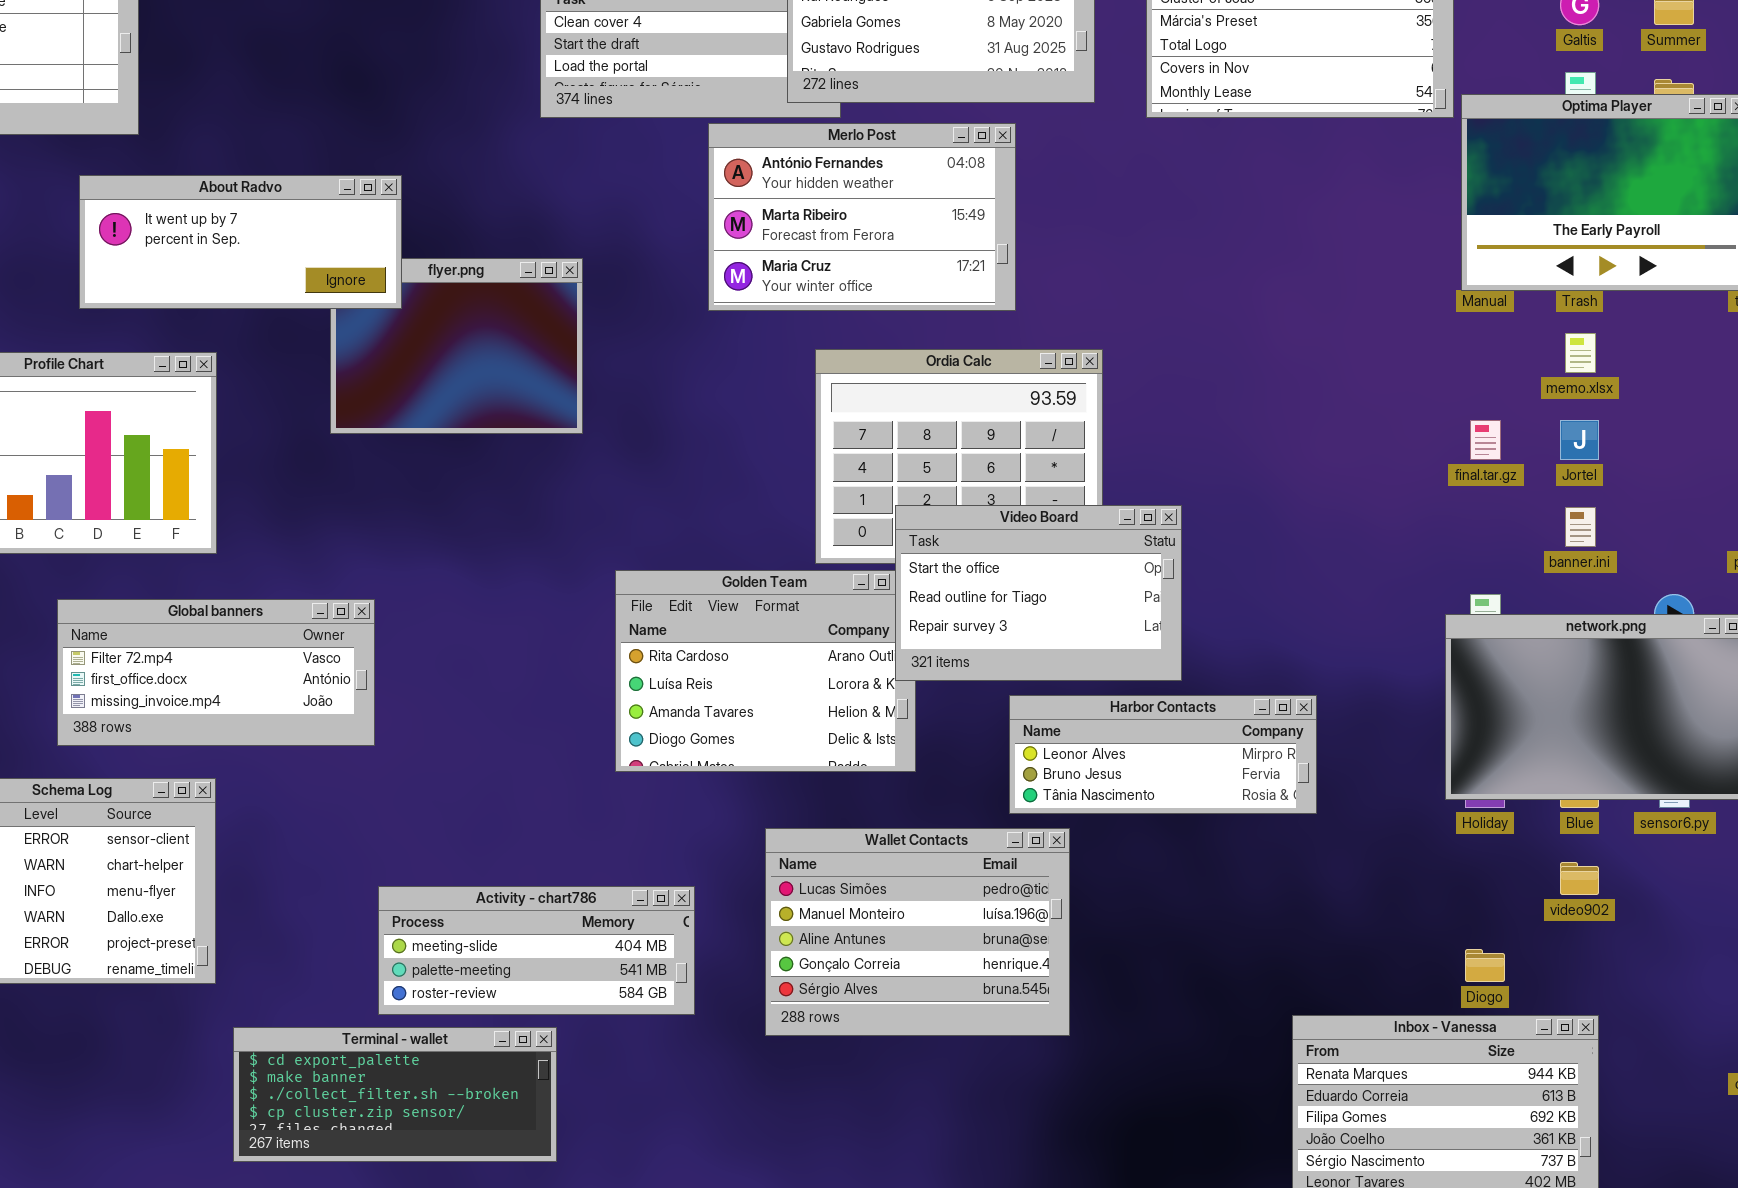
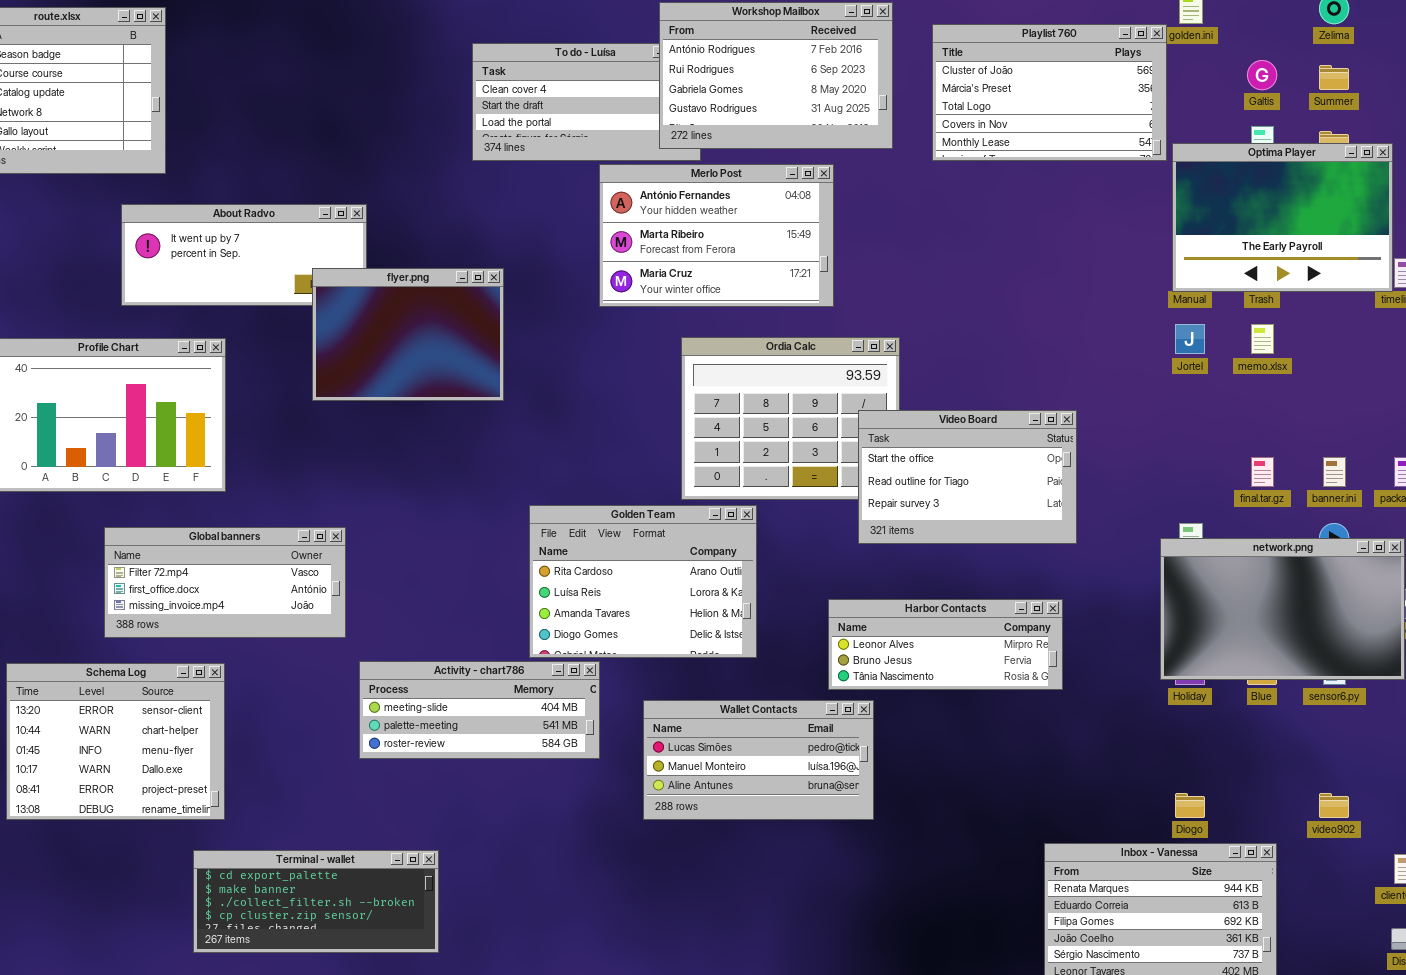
flyer.png: [330,258,583,434] -> [312,268,504,401], raised
final.tar.gz: [1470,420,1501,460] -> [1251,457,1274,487], moved
Jortel: [1560,420,1599,460] -> [1175,324,1205,354], moved
Video Board: [895,505,1182,681] -> [858,410,1077,544], moved
banner.ini: [1565,507,1596,547] -> [1323,457,1346,487], moved
Wallet Contacts: [765,828,1070,1036] -> [643,700,874,820], resized
video902: [1560,862,1599,895] -> [1319,793,1349,818], moved
Activity - chart786: [378,886,695,1015] -> [359,661,600,759], moved
Terminal - wallet: [233,1027,557,1162] -> [193,850,439,953], moved

